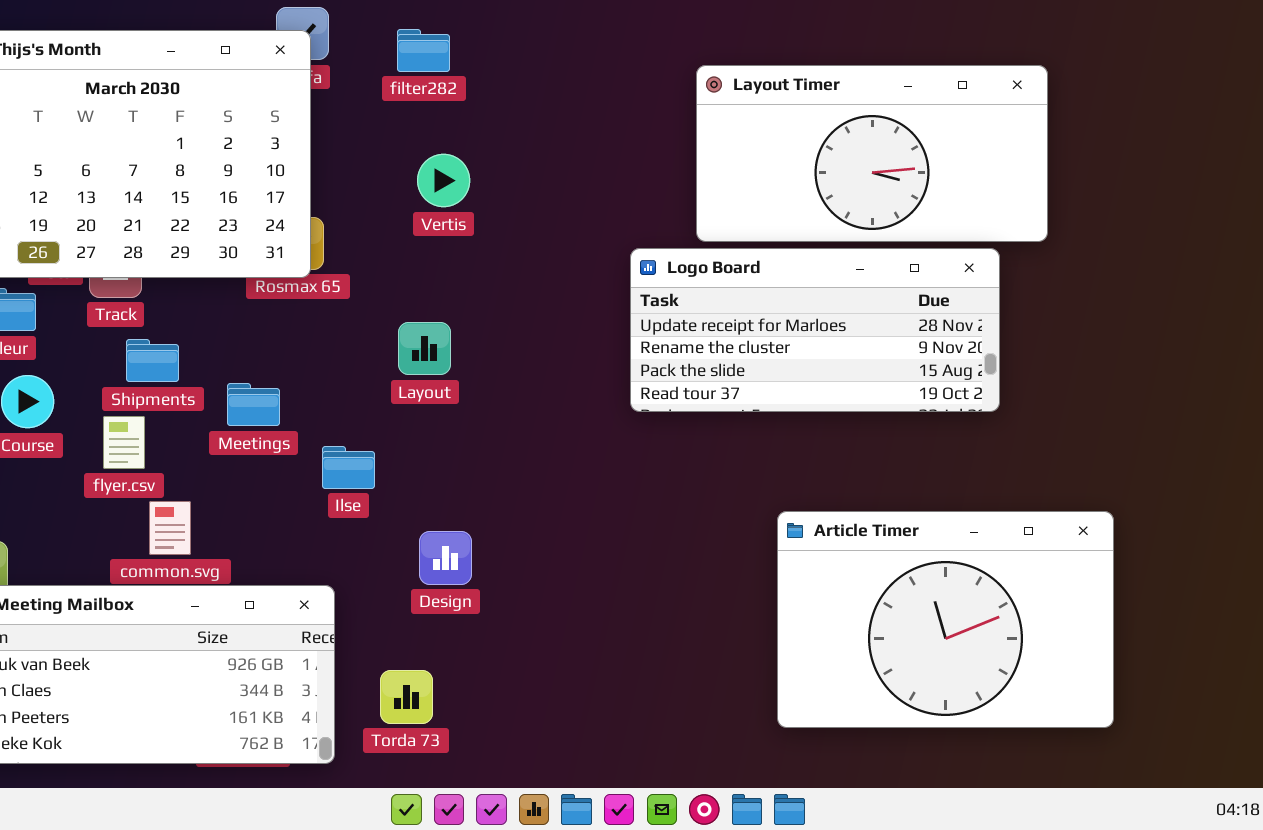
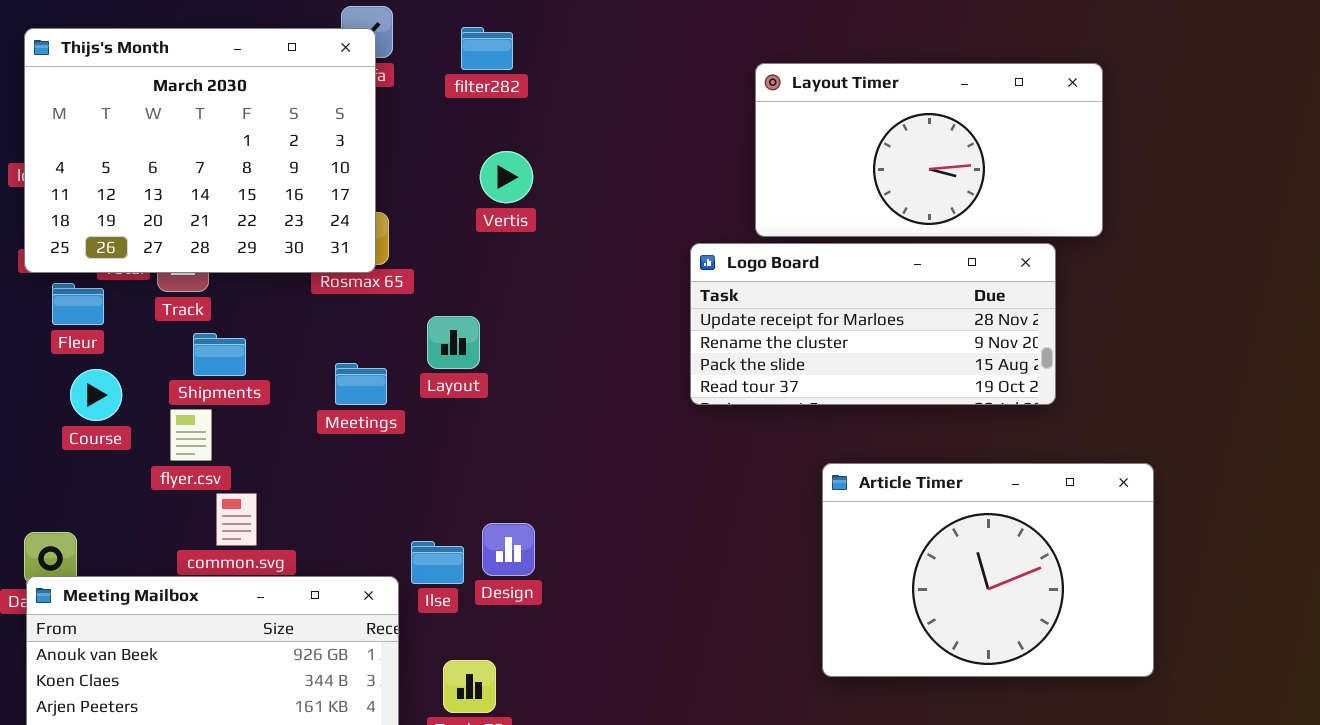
Layout: [398,322,451,375] -> [427,316,480,369], moved
Meetings: [227,383,280,426] -> [335,363,387,405], moved
Ilse: [322,446,375,489] -> [411,541,464,584], moved
Article Timer: [777,511,1114,728] -> [822,463,1154,677], moved

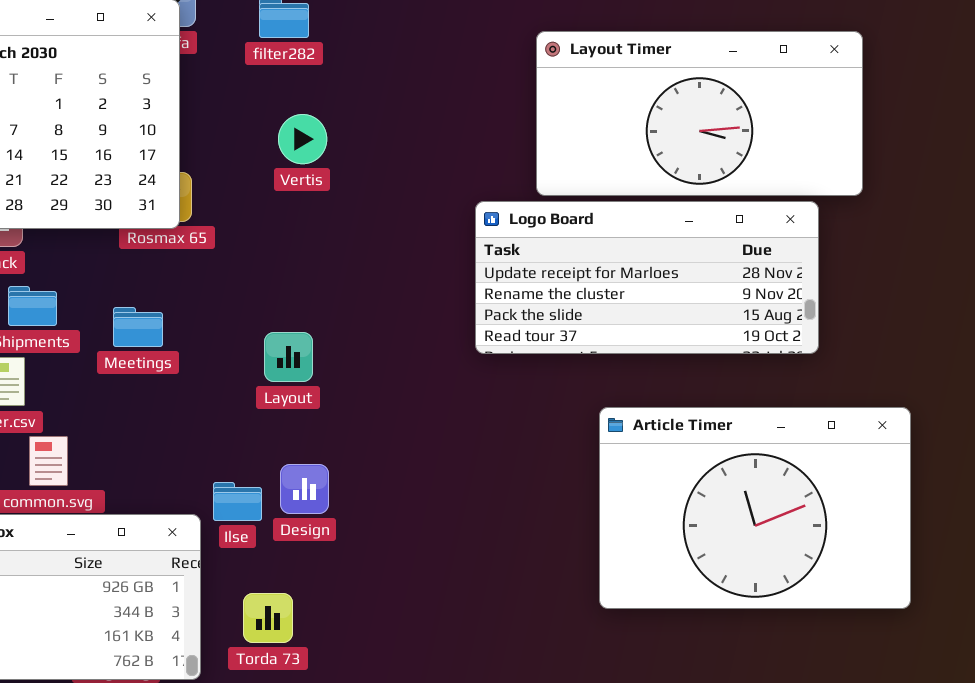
Layout: [427,316,480,369] -> [264,332,313,382], moved
Meetings: [335,363,387,405] -> [113,307,163,347], moved

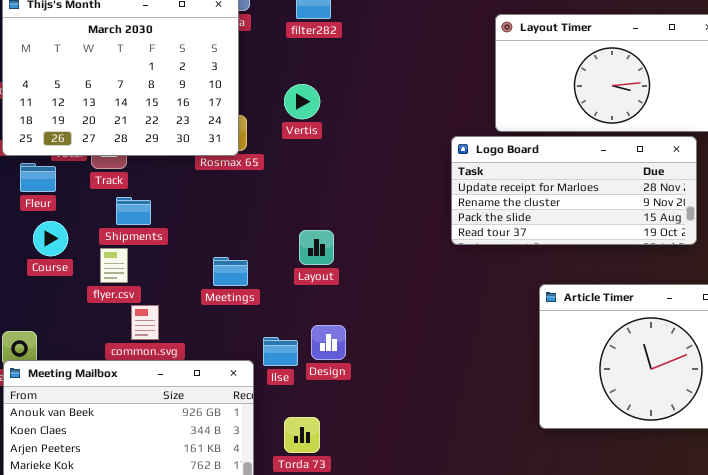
Vertis: [278,114,327,164] -> [284,84,320,119], moved
Meetings: [113,307,163,347] -> [213,257,248,286], moved

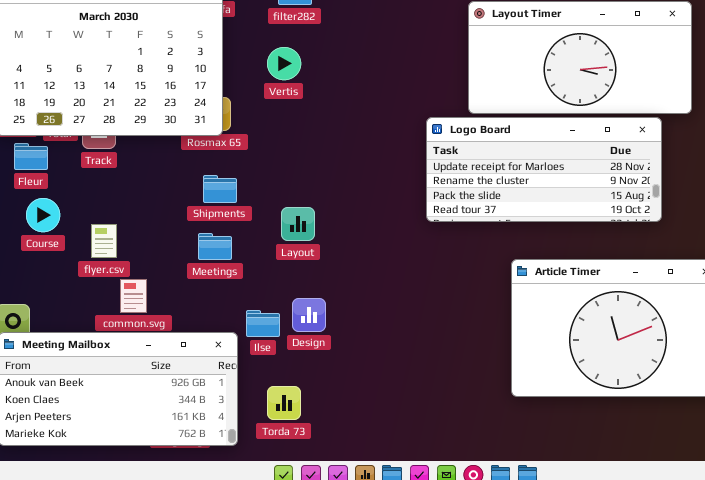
Vertis: [284,84,320,119] -> [267,47,301,80], moved
Shipments: [116,197,151,225] -> [203,175,237,203], moved

